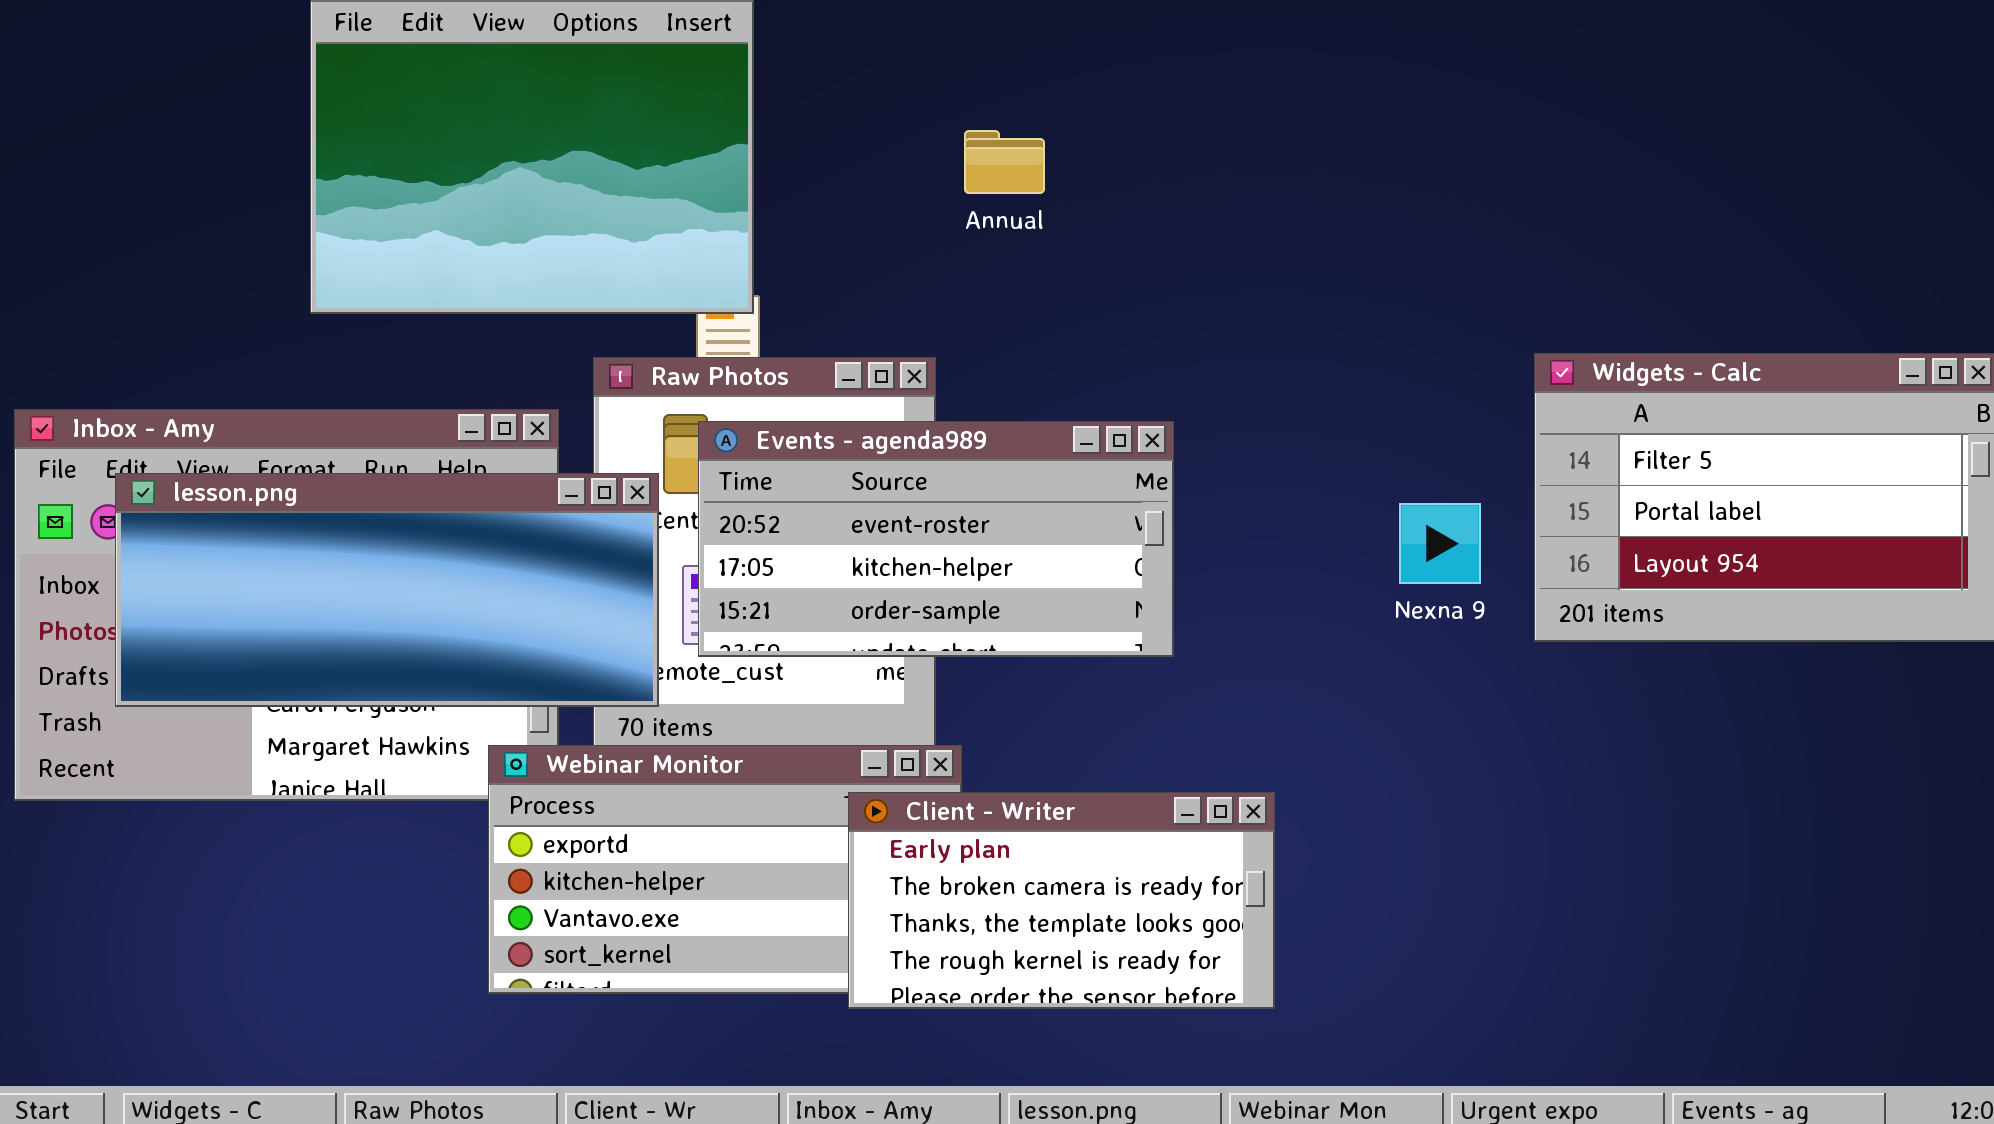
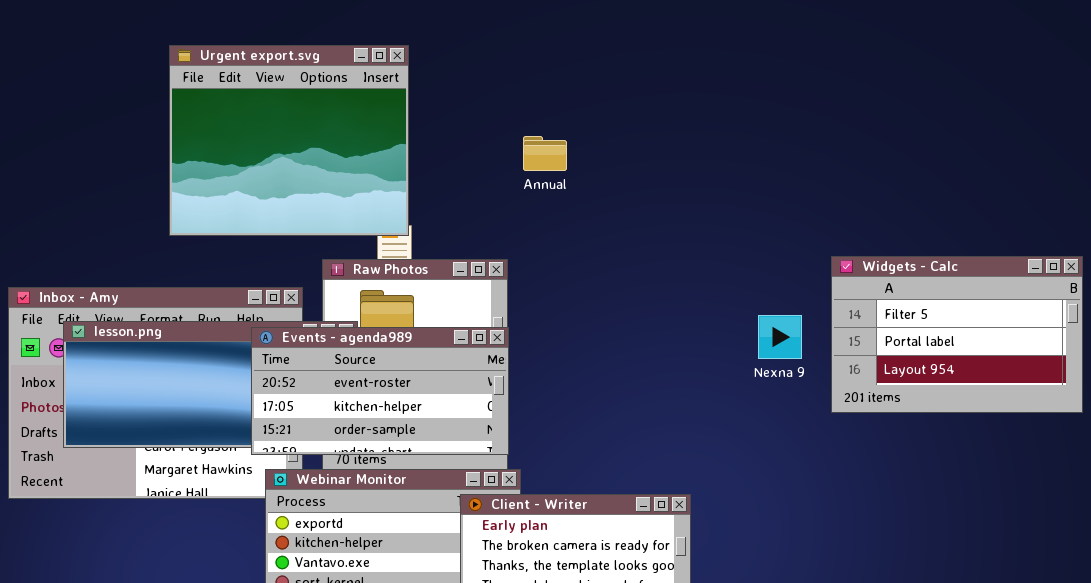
Events - agenda989: [698,421,1174,657] -> [251,327,509,455], moved
Nexna 9: [1399,503,1481,584] -> [758,315,802,359], moved

